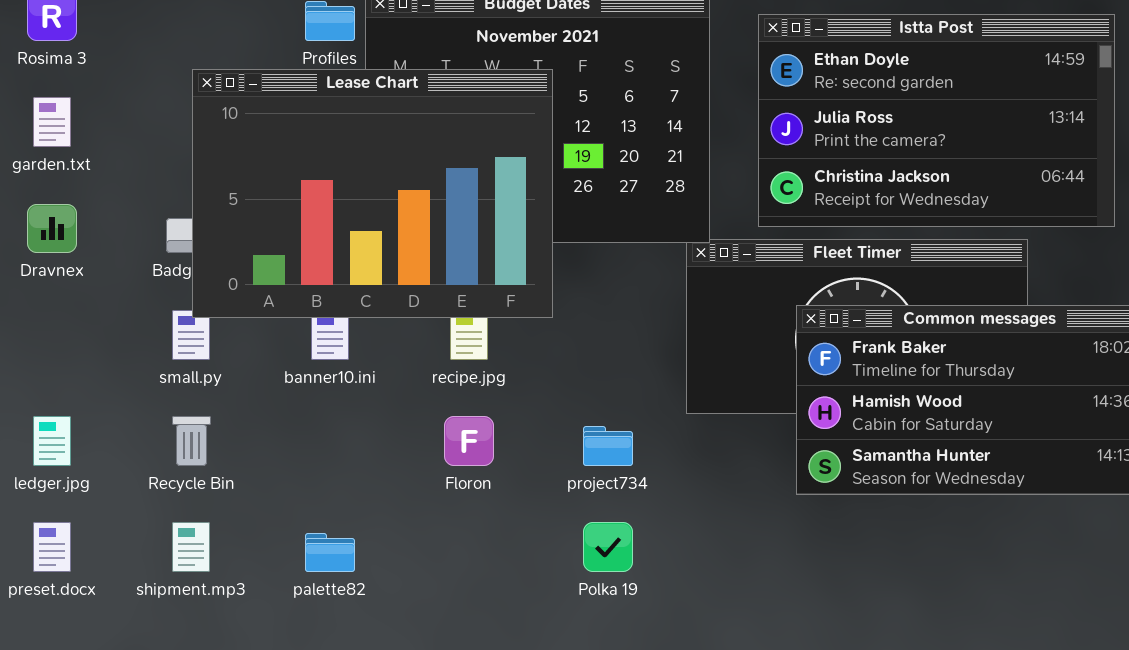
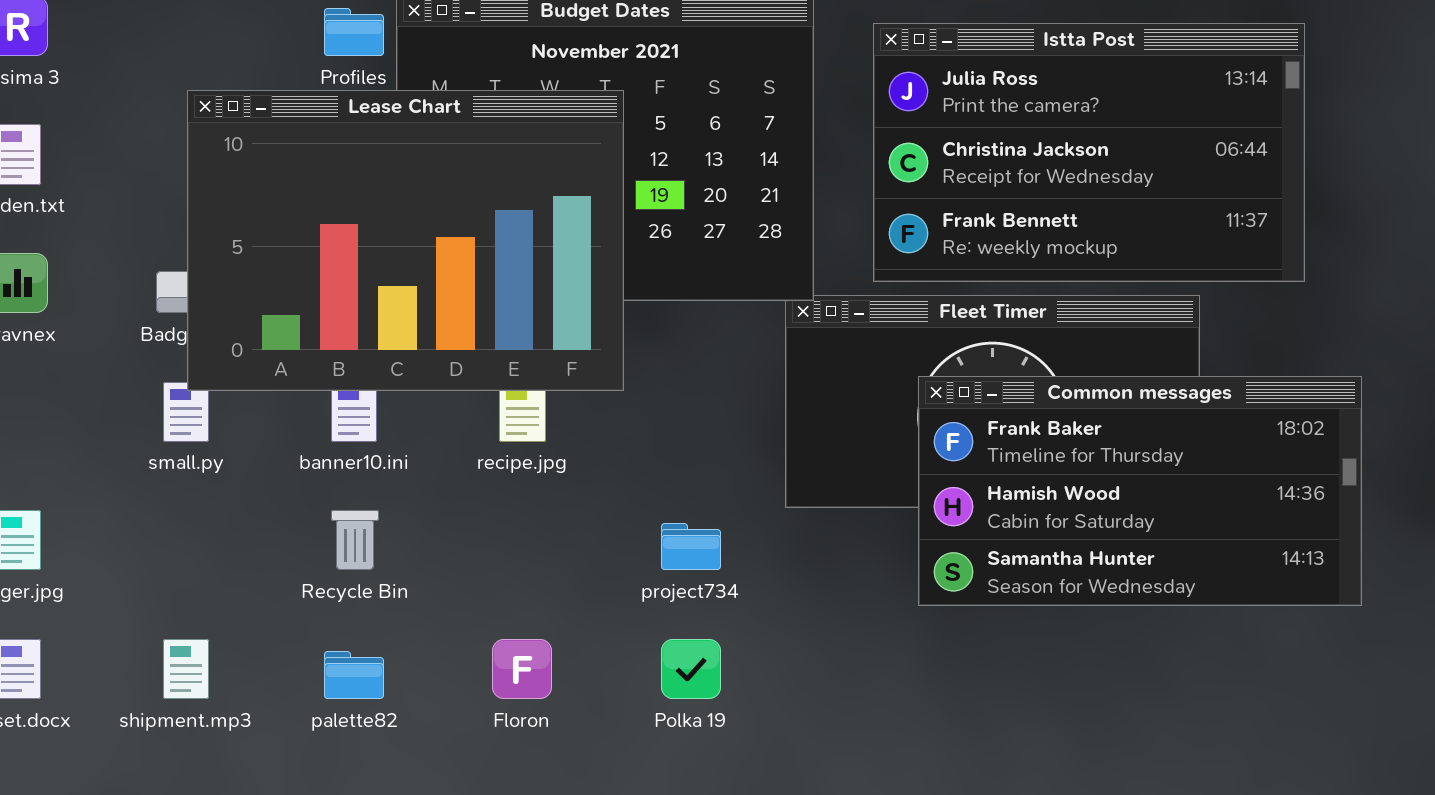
Istta Post: [758,14,1115,227] -> [873,23,1305,282], scrolled down 1 row
Recycle Bin: [172,416,211,466] -> [331,510,379,570], moved
Floron: [444,416,494,466] -> [492,639,552,699], moved

